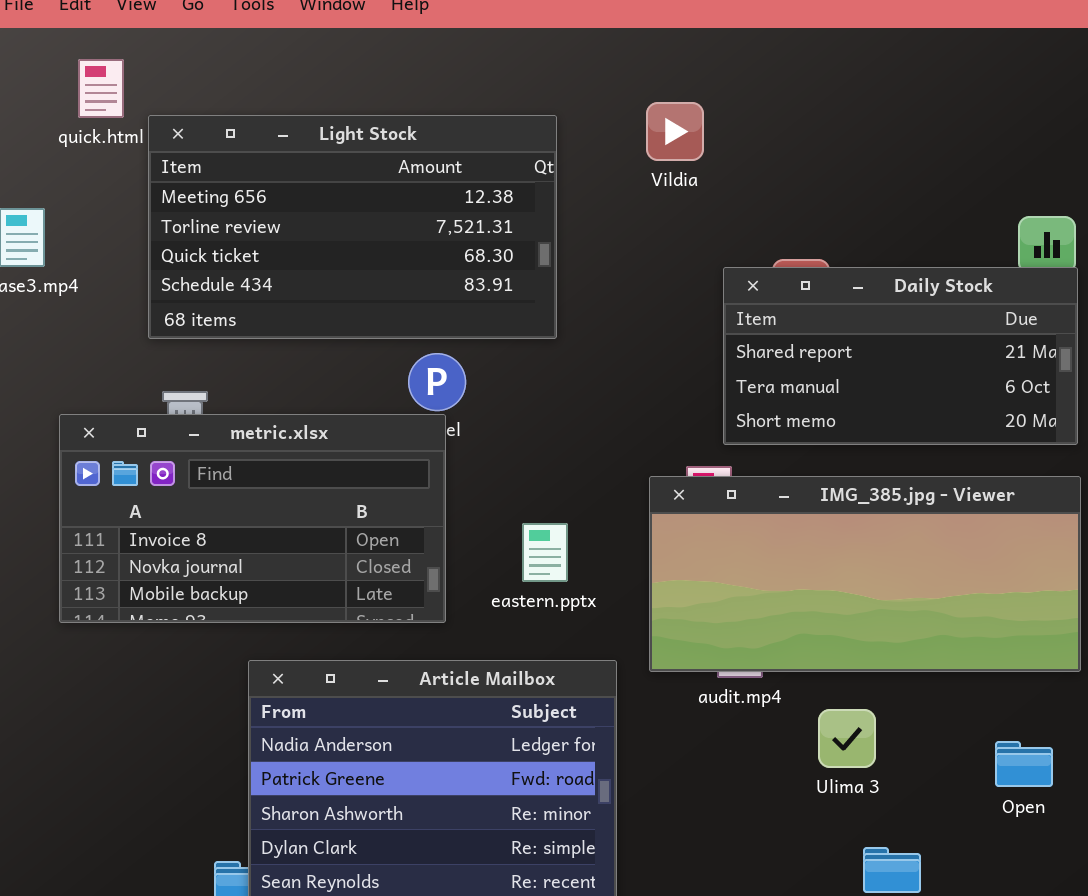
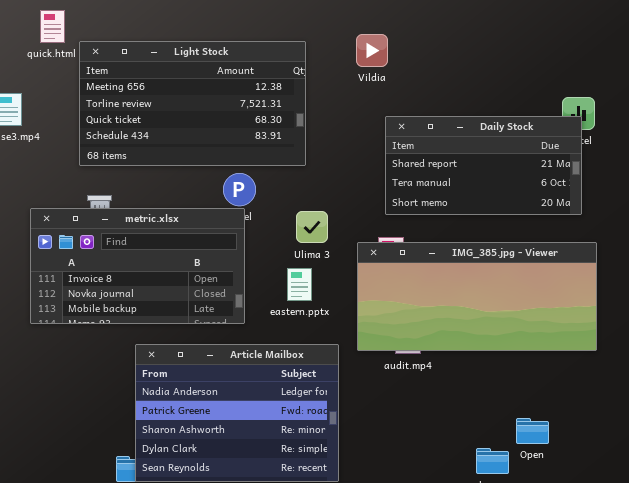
Daily Stock: [723,267,1078,445] -> [385,116,582,215], moved
Ulima 3: [818,709,876,768] -> [296,211,328,243], moved
Open: [995,741,1053,787] -> [516,418,549,444], moved

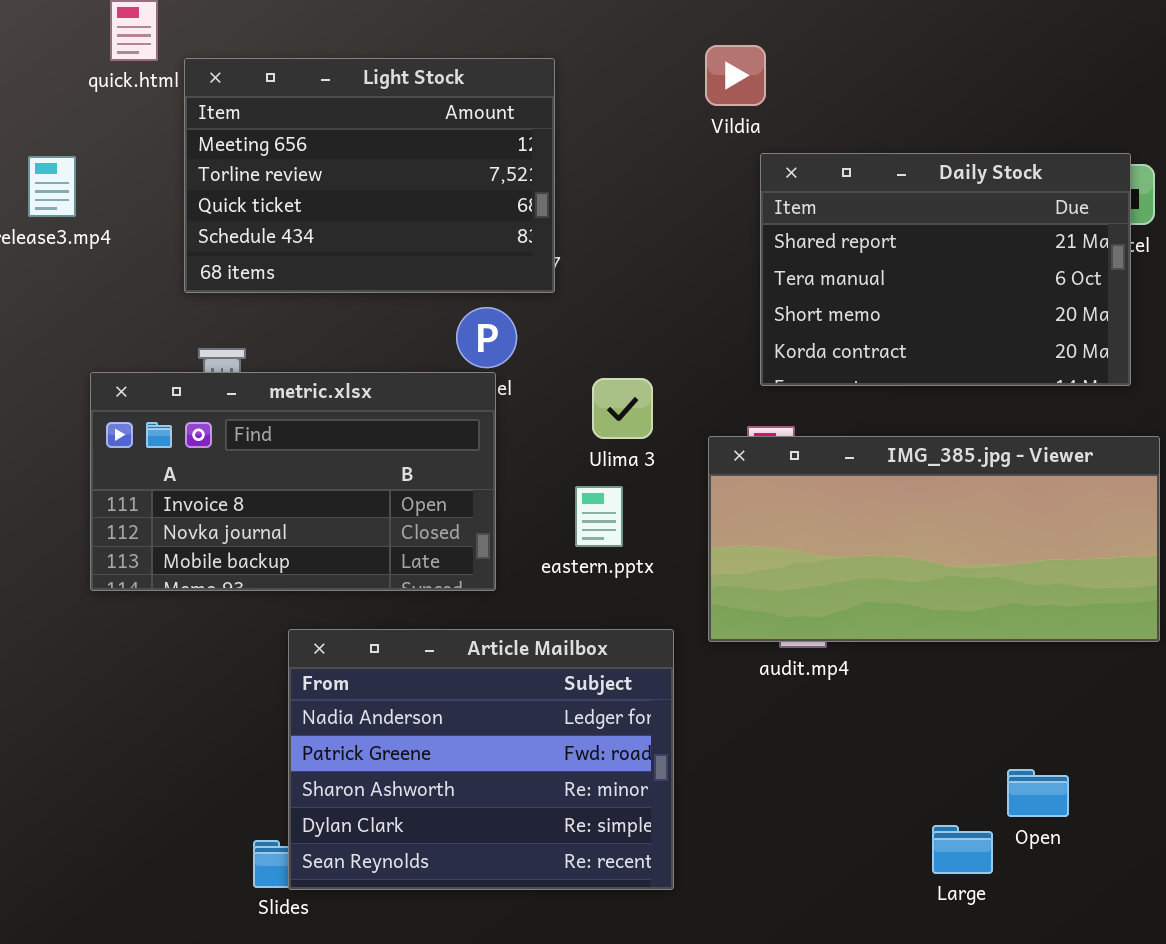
Light Stock: [79,41,306,166] -> [184,58,555,293], resized
Daily Stock: [385,116,582,215] -> [760,153,1131,386], resized

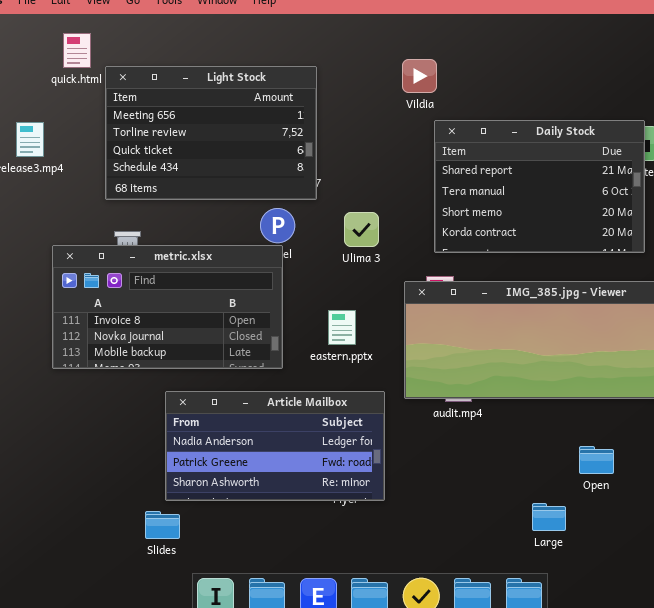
Ulima 3: [592,378,653,439] -> [344,212,379,247], moved
Article Mailbox: [288,629,674,890] -> [165,391,385,501], resized
Open: [1007,769,1069,817] -> [579,446,614,474], moved

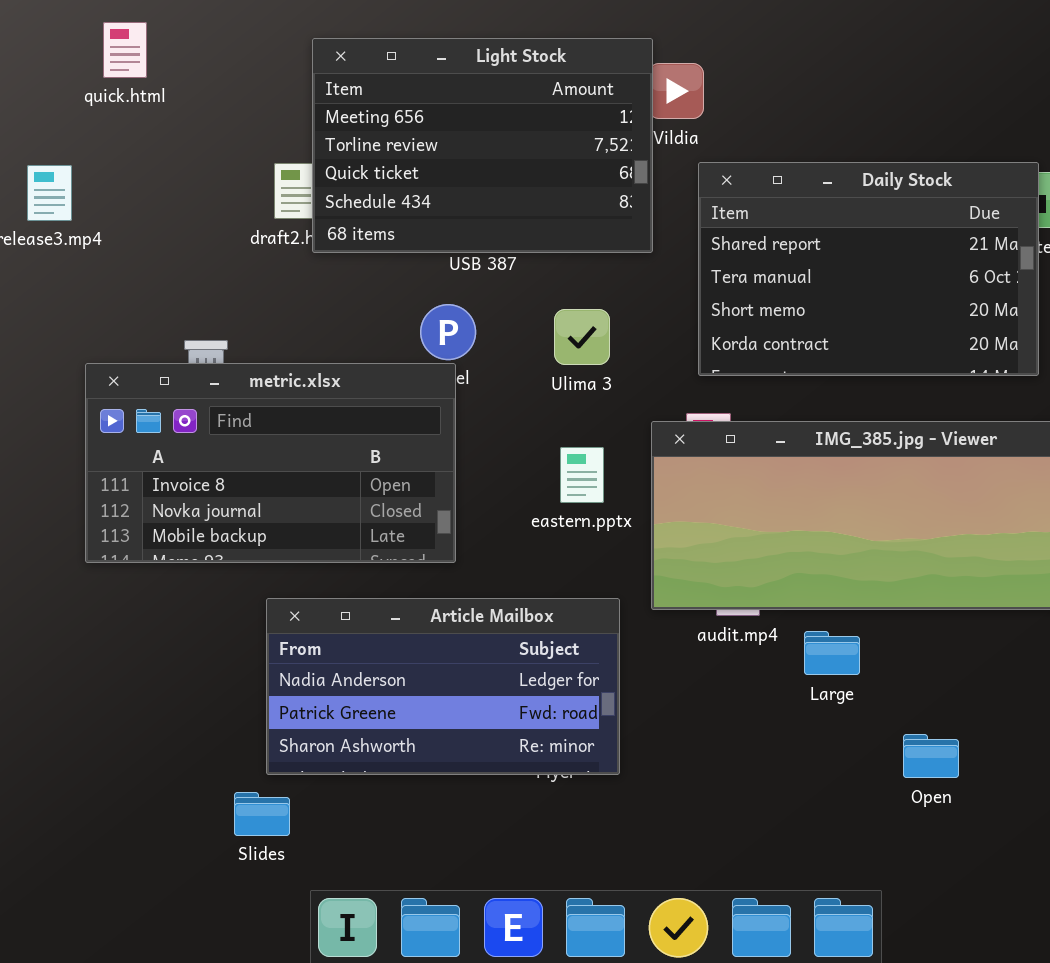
Light Stock: [105,66,317,200] -> [312,38,653,253], moved
eastern.pptx: [328,310,356,345] -> [560,447,604,503], moved
Open: [579,446,614,474] -> [903,734,959,778], moved
Large: [532,503,566,531] -> [804,631,860,675], moved

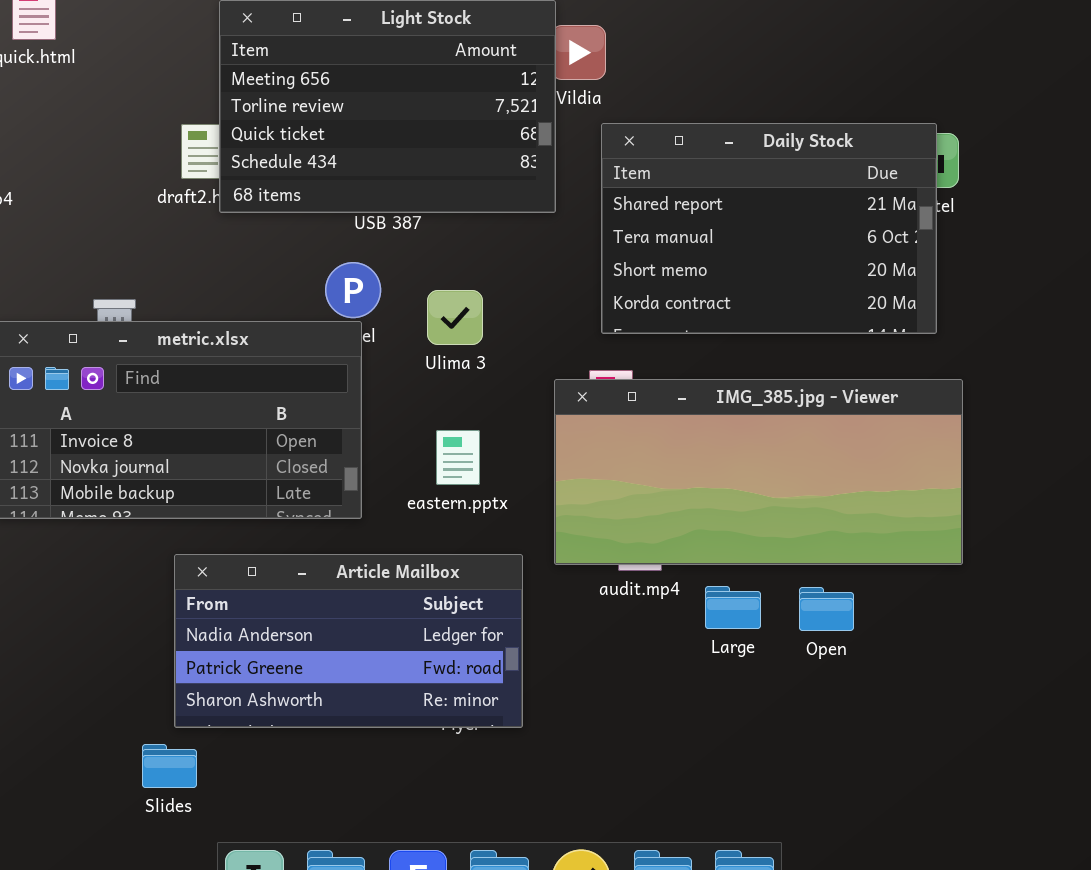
Ulima 3: [554,309,610,365] -> [427,290,483,345], moved
eastern.pptx: [560,447,604,503] -> [436,430,480,485], moved
Open: [903,734,959,778] -> [799,587,854,631], moved

